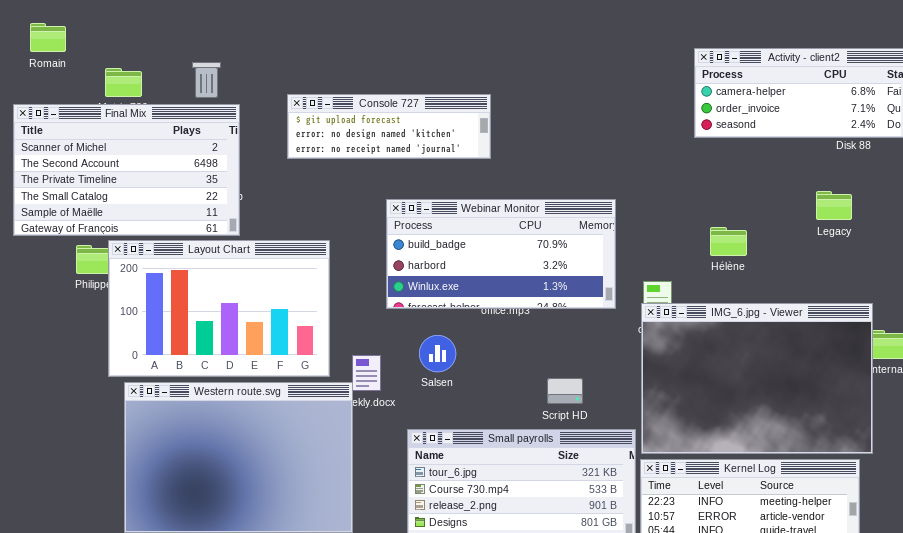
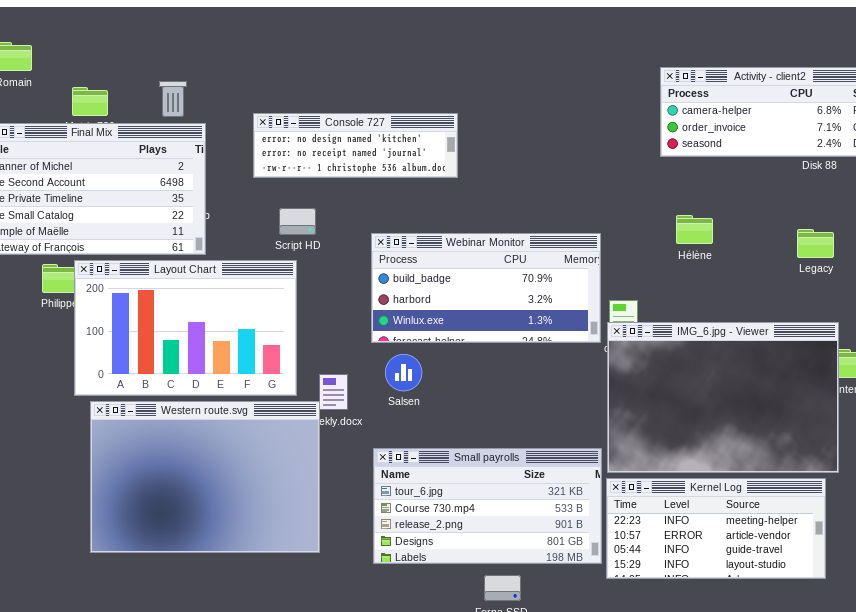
Console 727: [287,94,491,159] -> [253,113,458,178], scrolled down 1 row
Legacy: [816,191,852,220] -> [797,229,834,258], moved
Webinar Monitor: [386,199,616,309] -> [371,233,601,343], moved
Hélène: [710,227,747,256] -> [676,215,713,244], moved
Script HD: [547,378,583,404] -> [279,208,316,235], moved

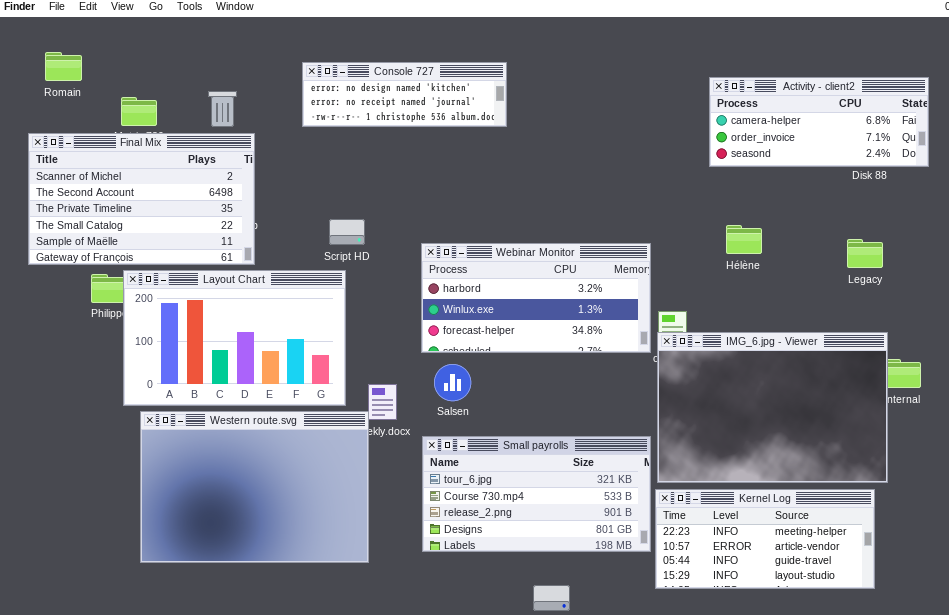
Console 727: [253,113,458,178] -> [302,62,507,127], moved
Webinar Monitor: [371,233,601,343] -> [421,243,651,353], scrolled down 1 row
Small payrolls: [373,448,602,564] -> [422,436,651,552], moved

